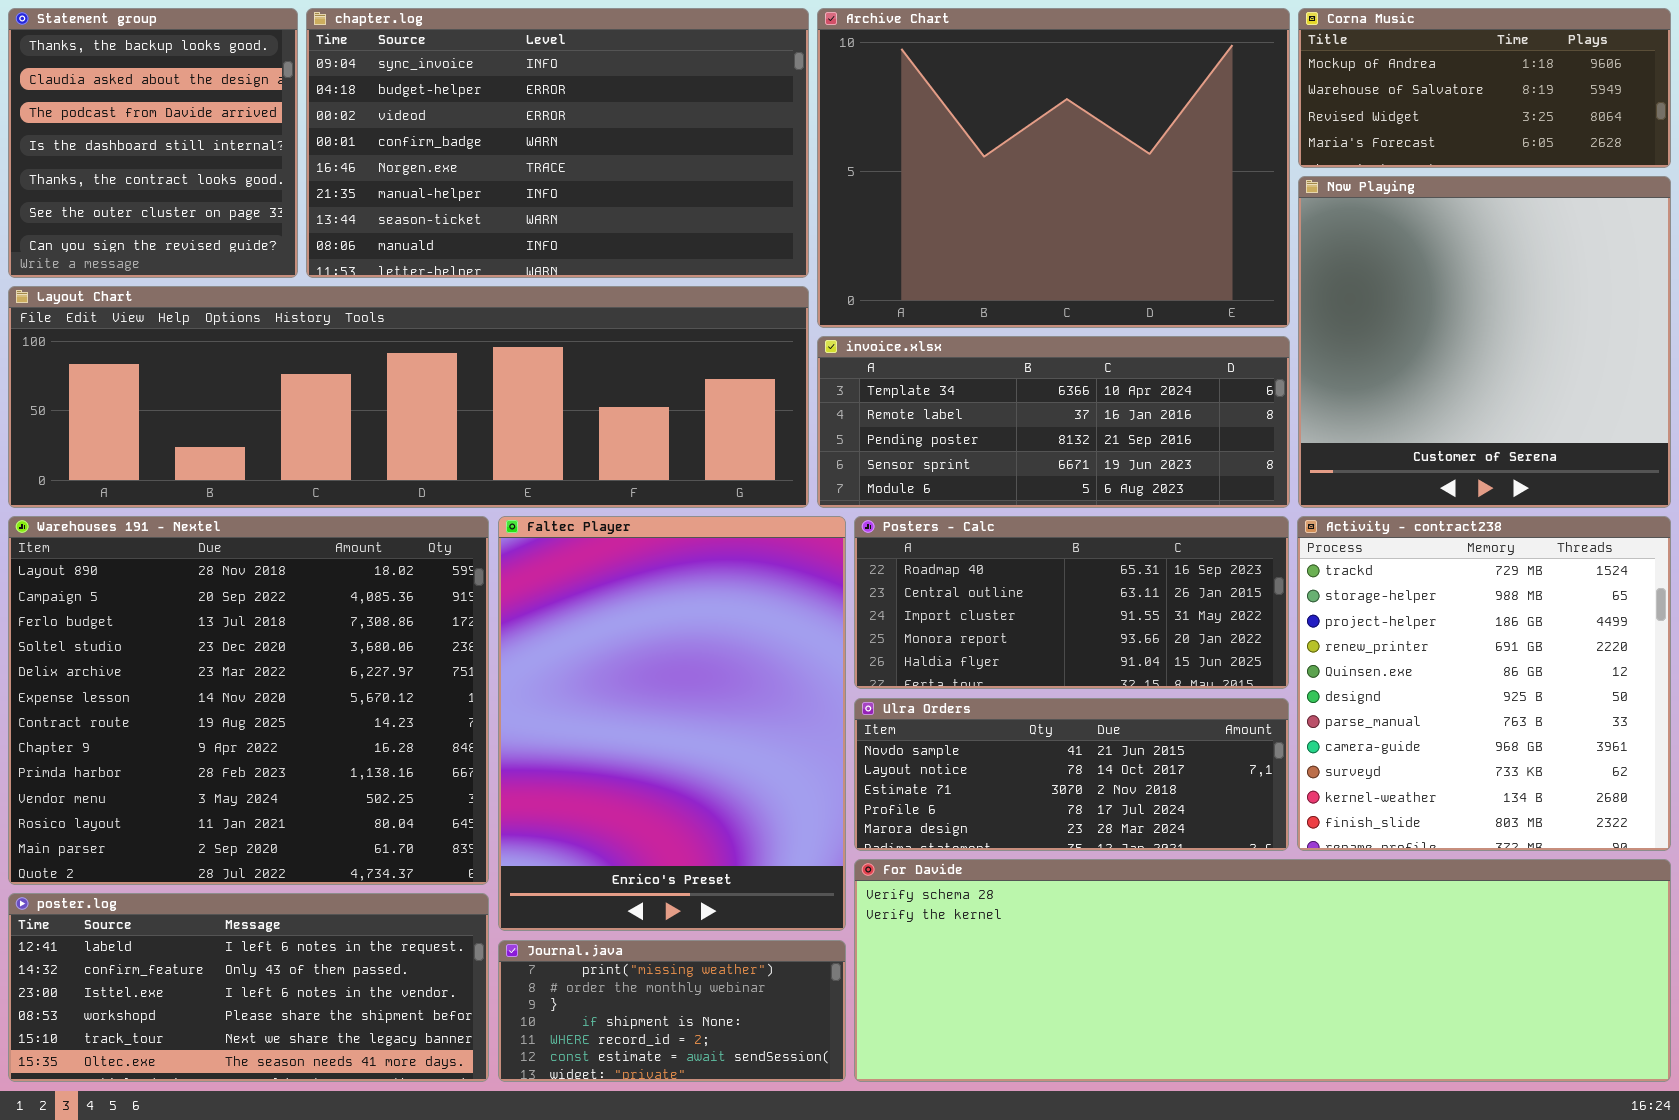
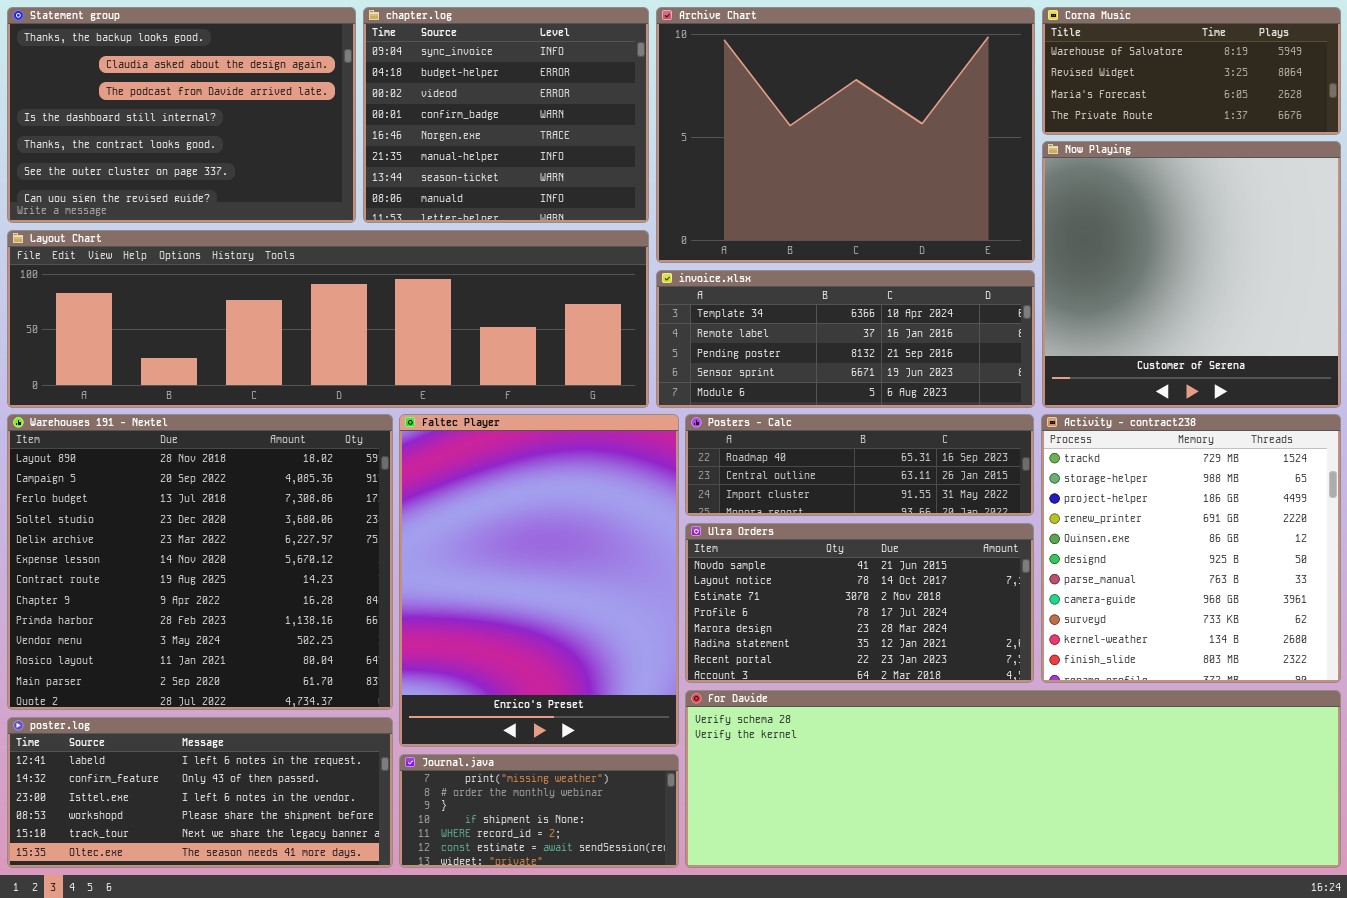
Statement group: [8,8,298,278] -> [7,7,356,223], resized
chapter.log: [306,8,809,278] -> [363,7,649,223], resized
Corna Music: [1298,8,1671,168] -> [1042,7,1341,135], scrolled down 1 row
Posters - Calc: [854,516,1289,689] -> [685,414,1034,516], resized
Ulra Orders: [854,698,1289,851] -> [685,523,1034,683], resized

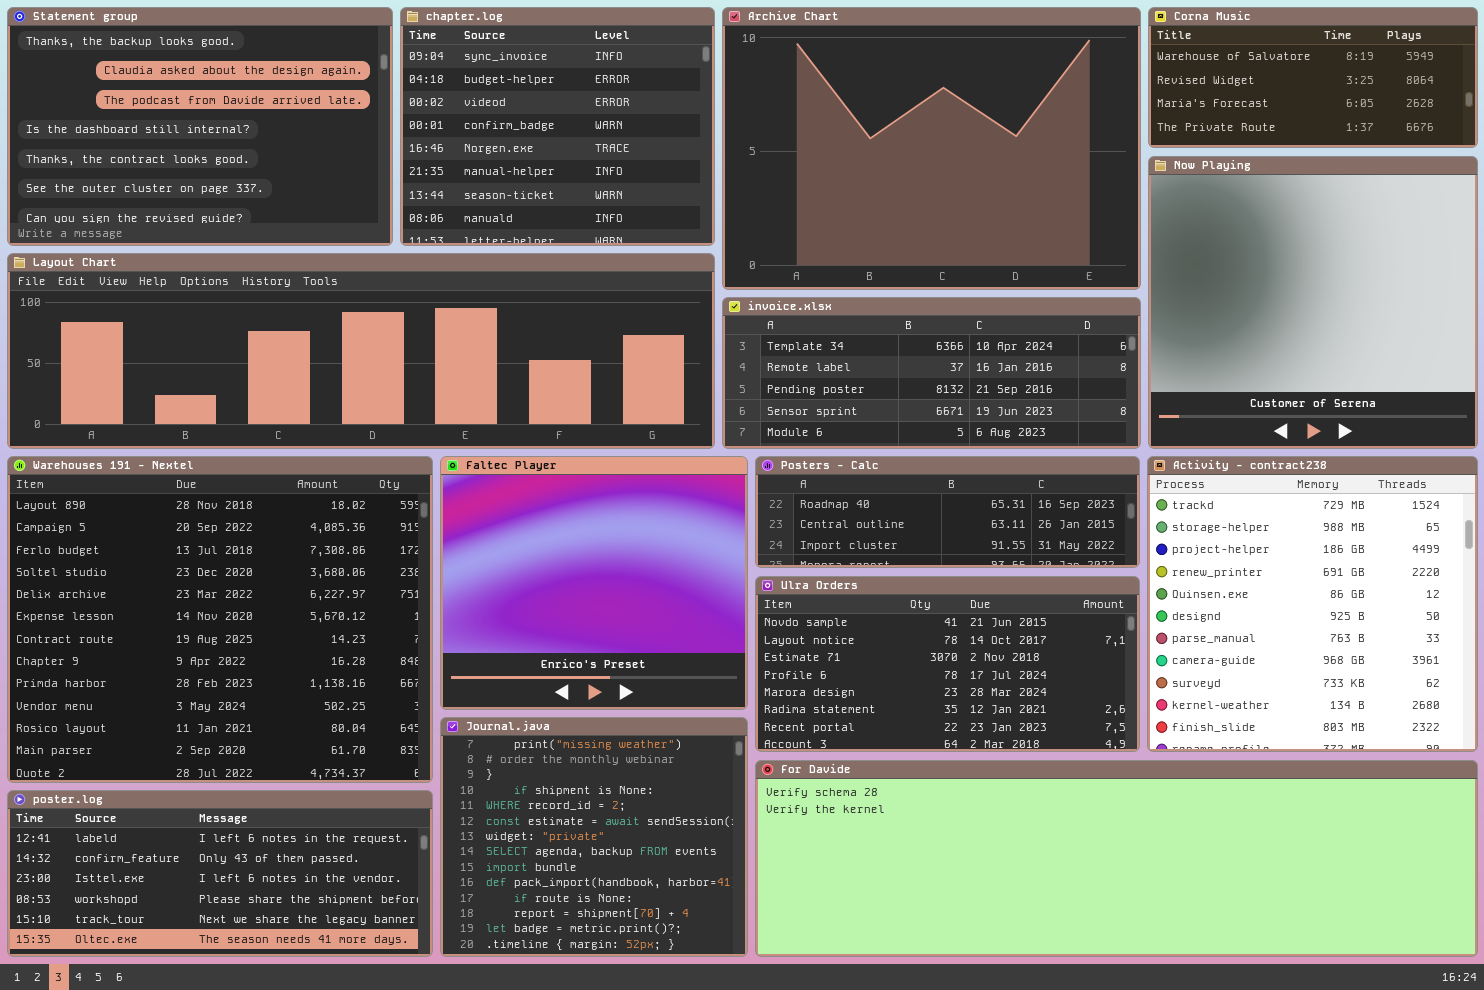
Faltec Player: [399,414,679,747] -> [440,456,748,710], resized
Journal.java: [399,754,679,868] -> [440,717,748,957], resized

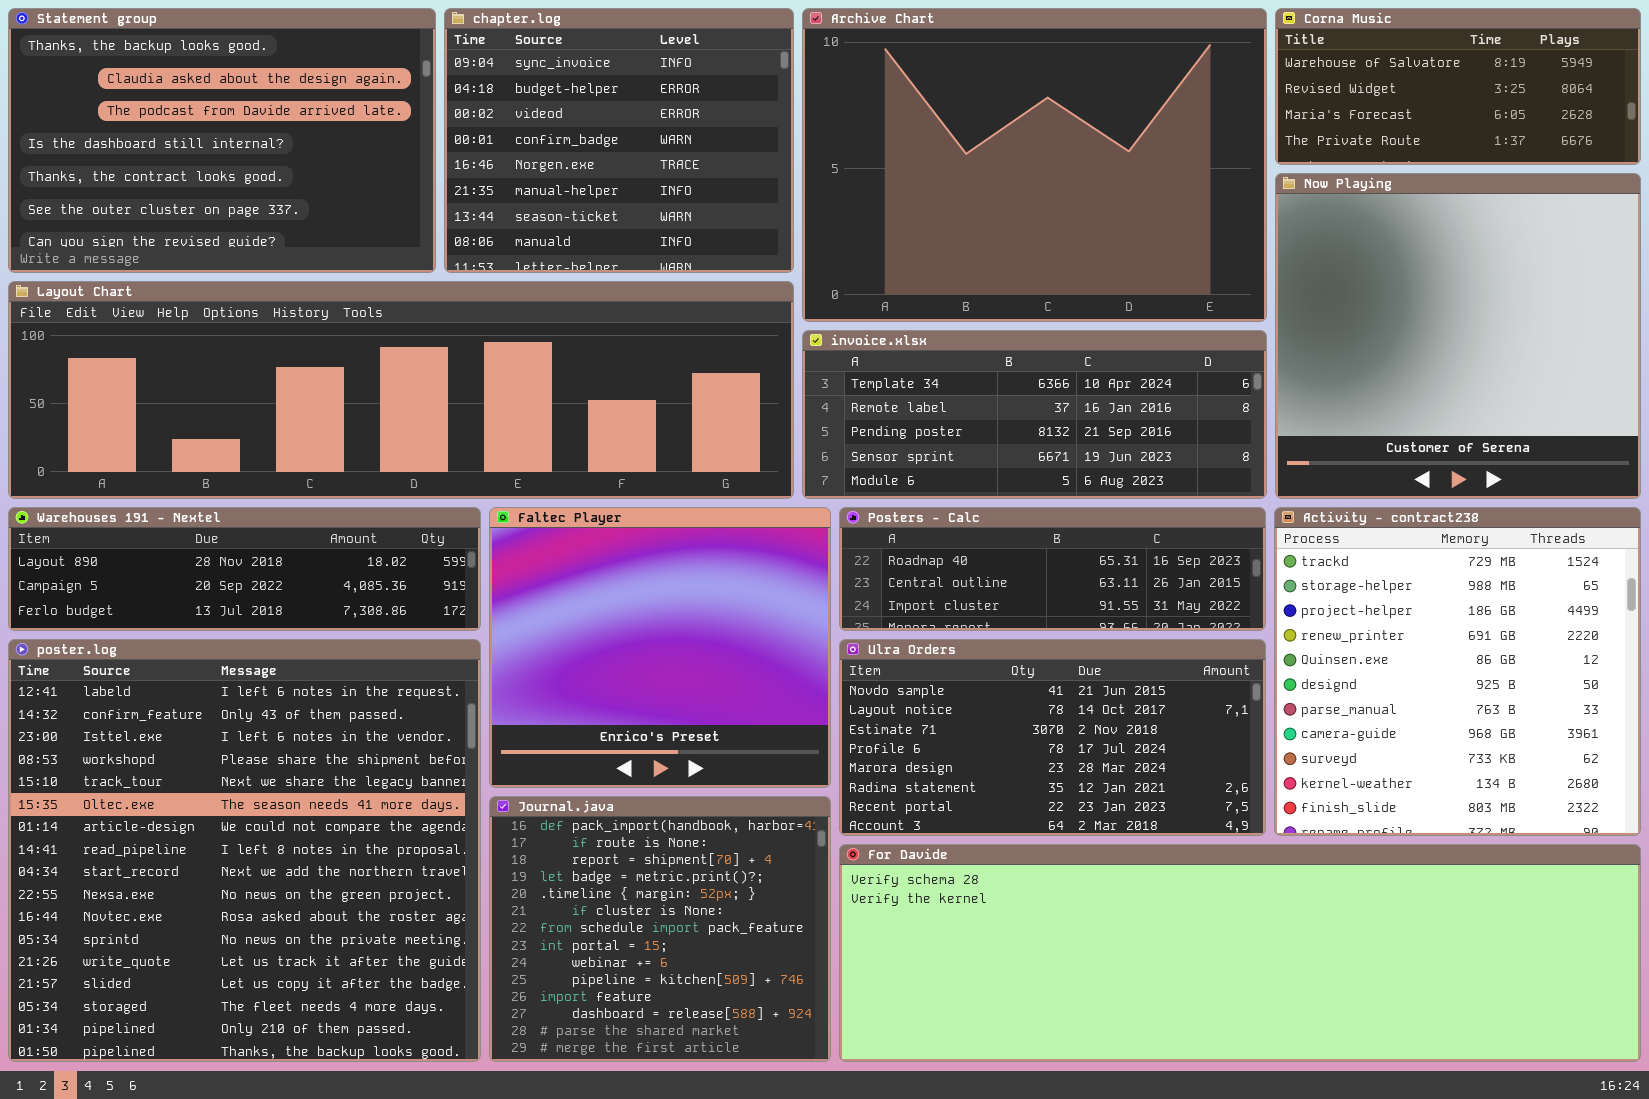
Warehouses 191 - Nextel: [7,456,433,783] -> [8,507,481,631], resized
Journal.java: [440,717,748,957] -> [489,796,831,1062], scrolled down 9 rows
poster.log: [7,790,433,957] -> [8,639,481,1062], resized

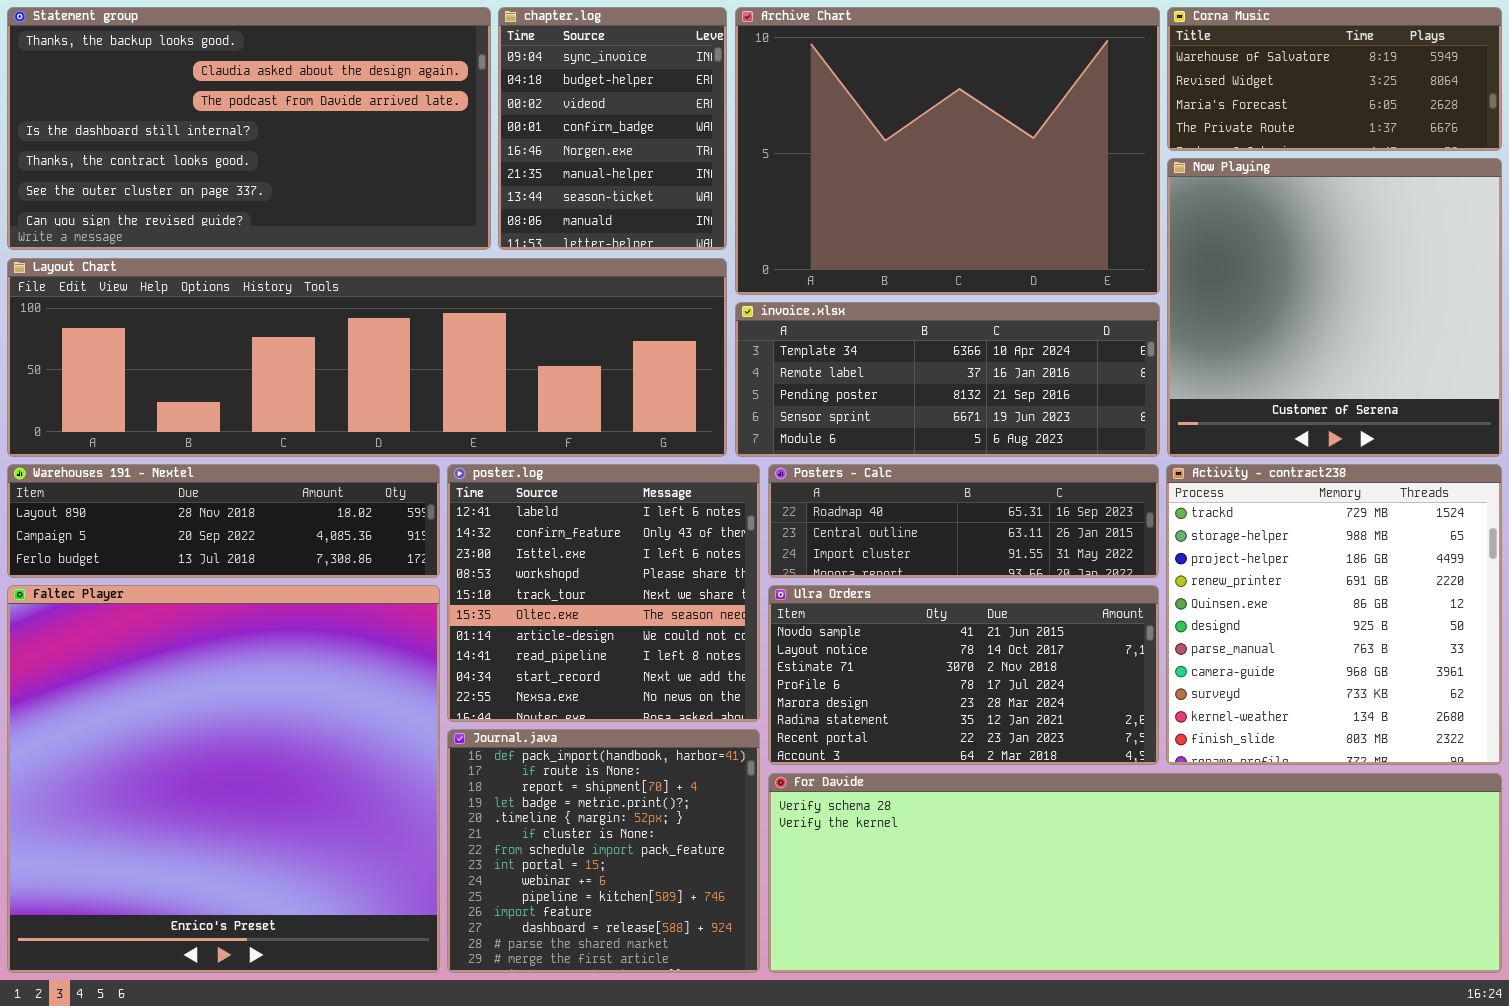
Statement group: [8,8,436,273] -> [7,7,491,250], resized
chapter.log: [444,8,794,273] -> [498,7,727,250], resized
Faltec Player: [489,507,831,788] -> [7,585,440,973], moved, resized
poster.log: [8,639,481,1062] -> [447,464,760,722], moved, resized

